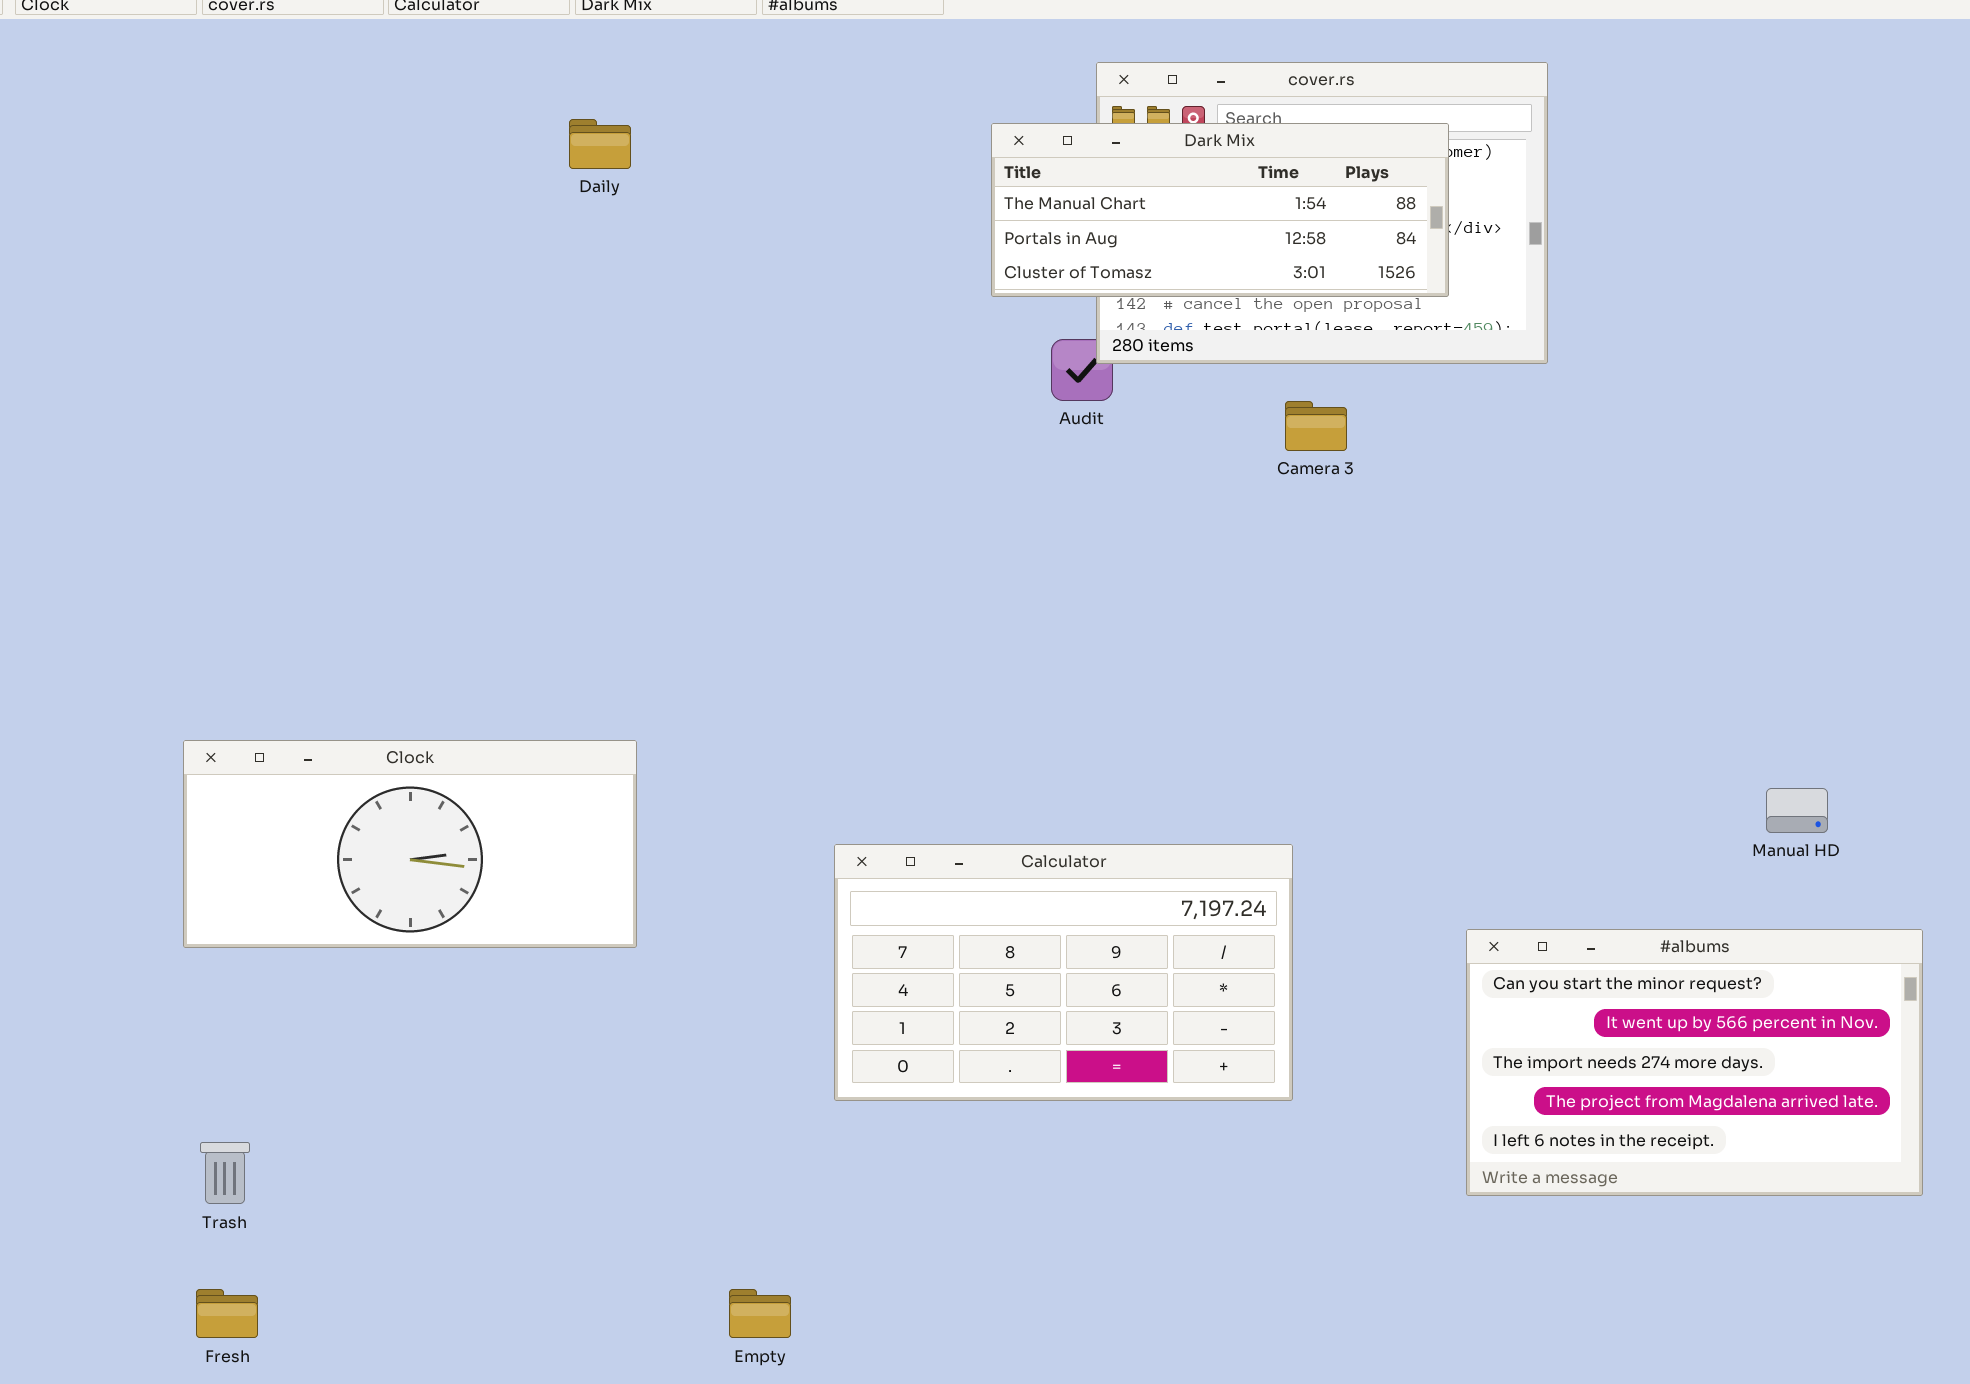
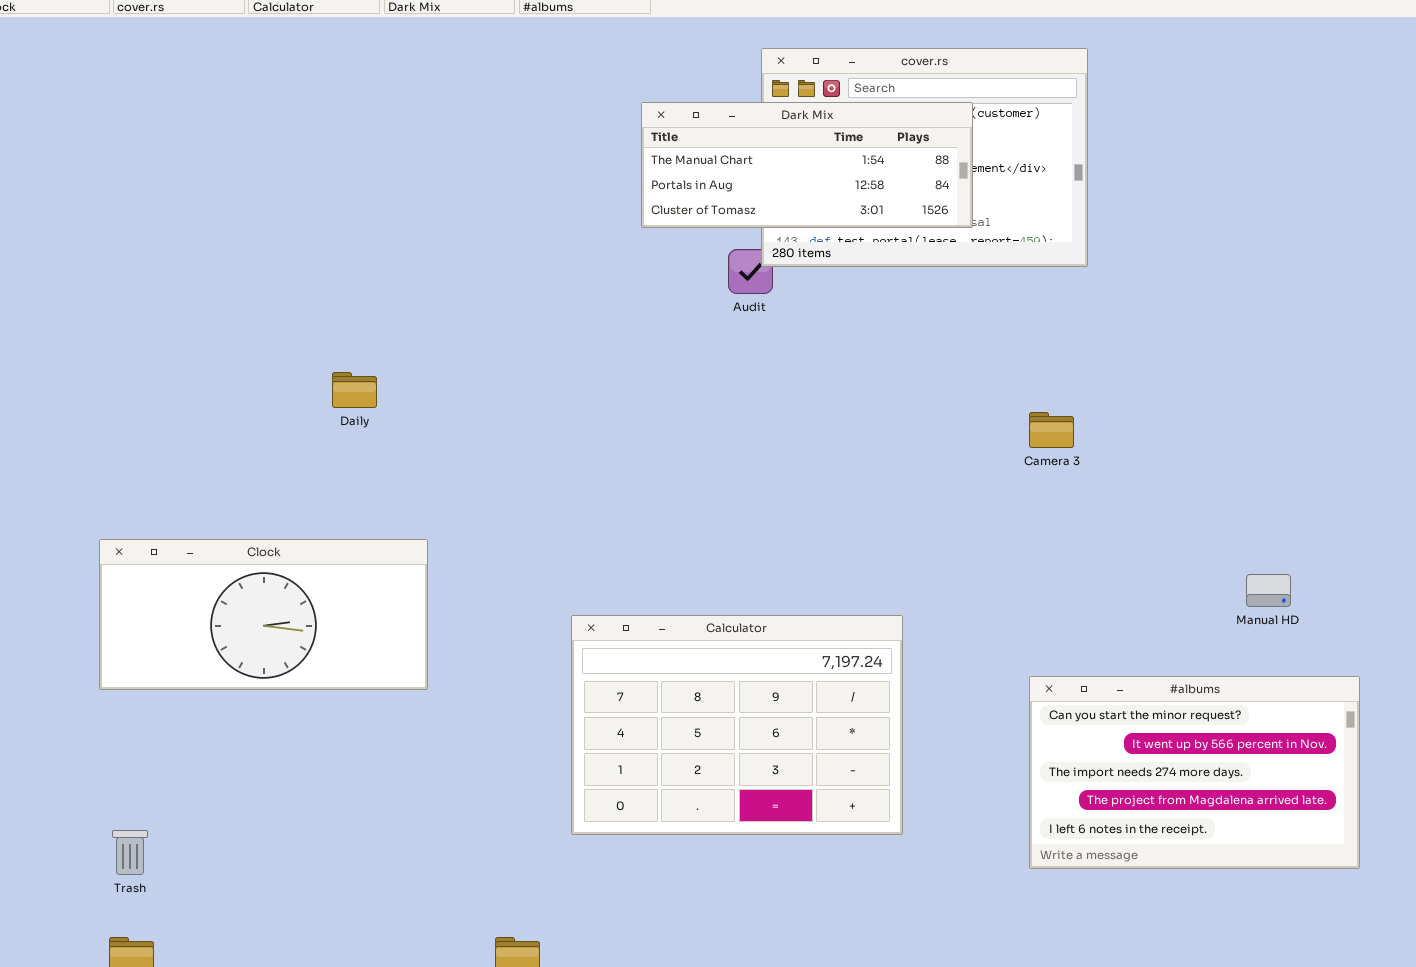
Daily: [569,119,631,169] -> [332,372,377,408], moved
Dark Mix: [991,123,1449,297] -> [641,102,973,228], moved
Camera 3: [1285,401,1347,451] -> [1029,412,1074,448], moved
Calculator: [834,844,1293,1101] -> [571,615,903,835], resized

